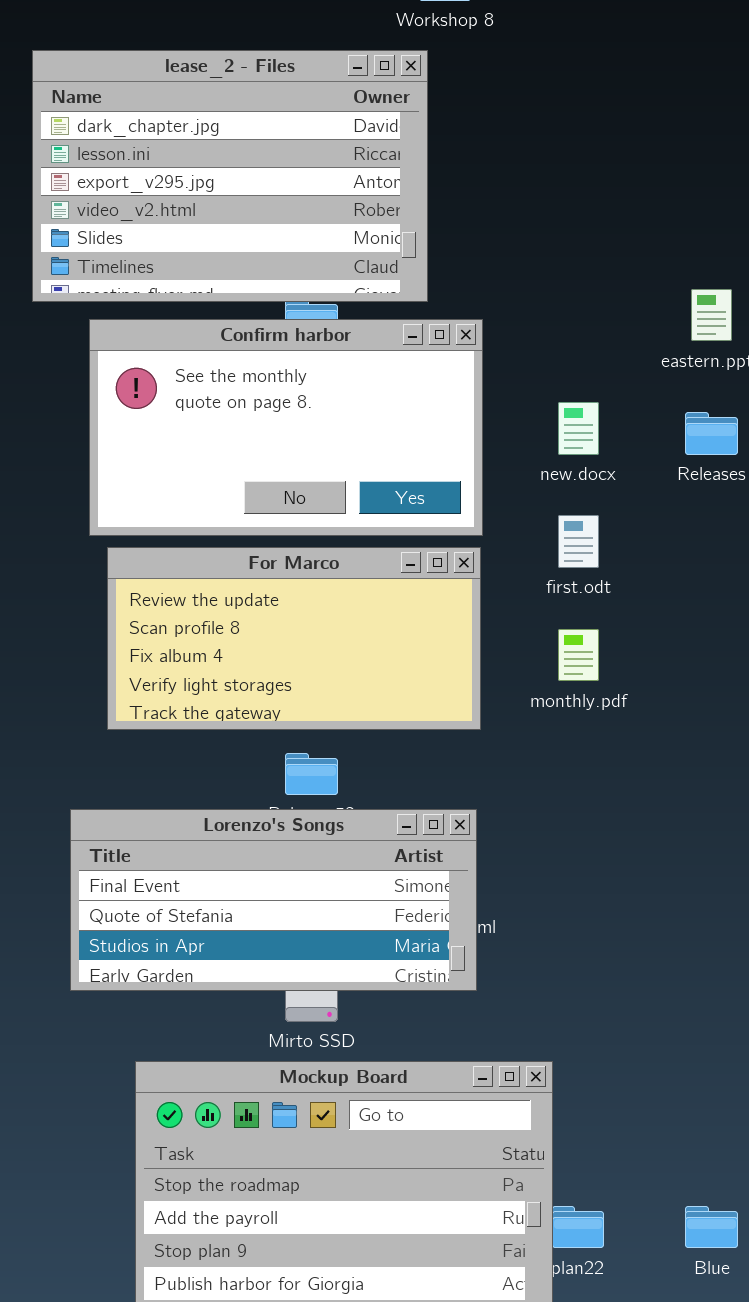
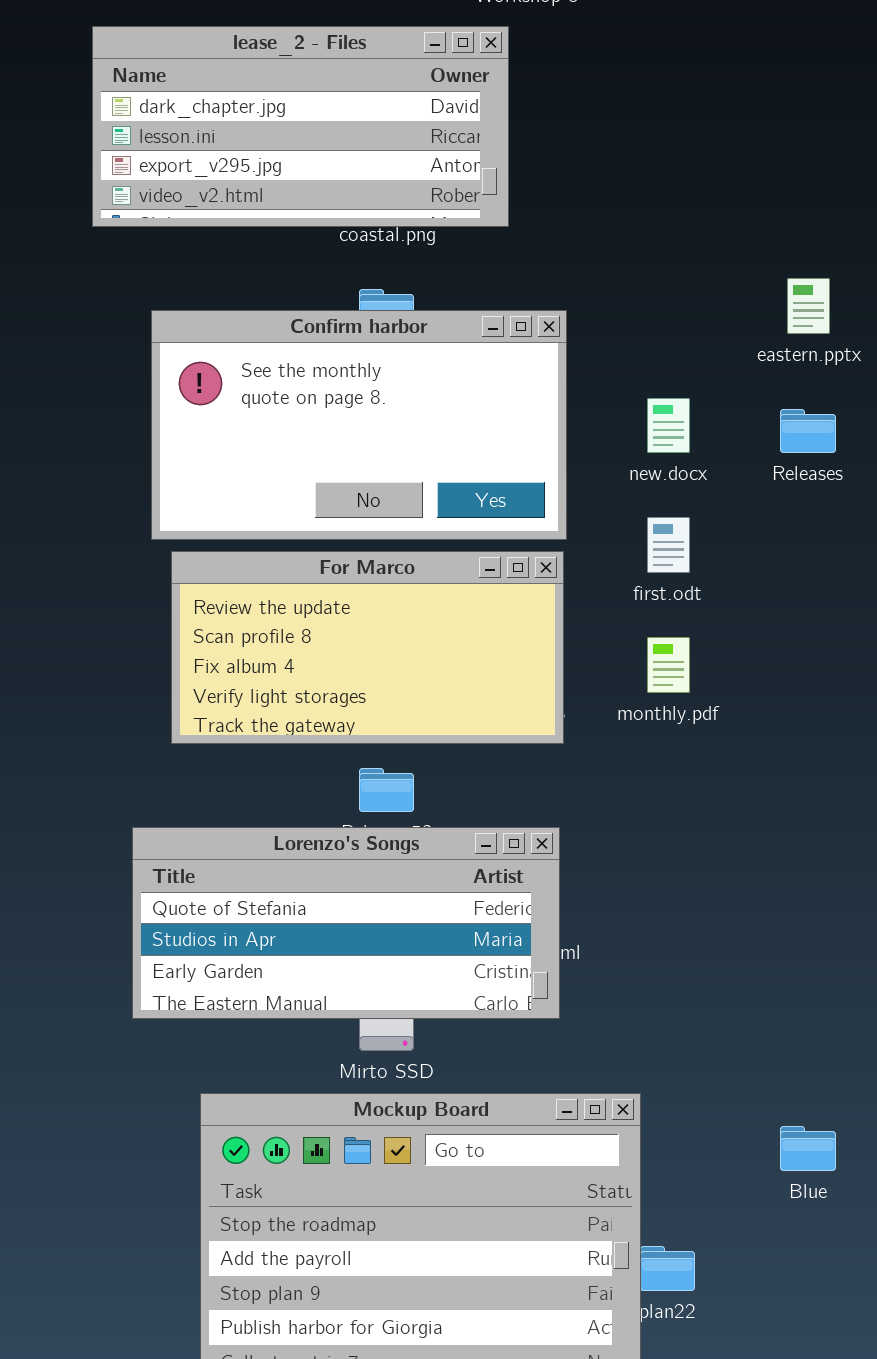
lease_2 - Files: [32,50,428,302] -> [92,26,509,227], resized
Lorenzo's Songs: [70,809,477,991] -> [132,827,560,1019], scrolled down 1 row
Blue: [685,1206,738,1248] -> [780,1126,836,1171], moved

